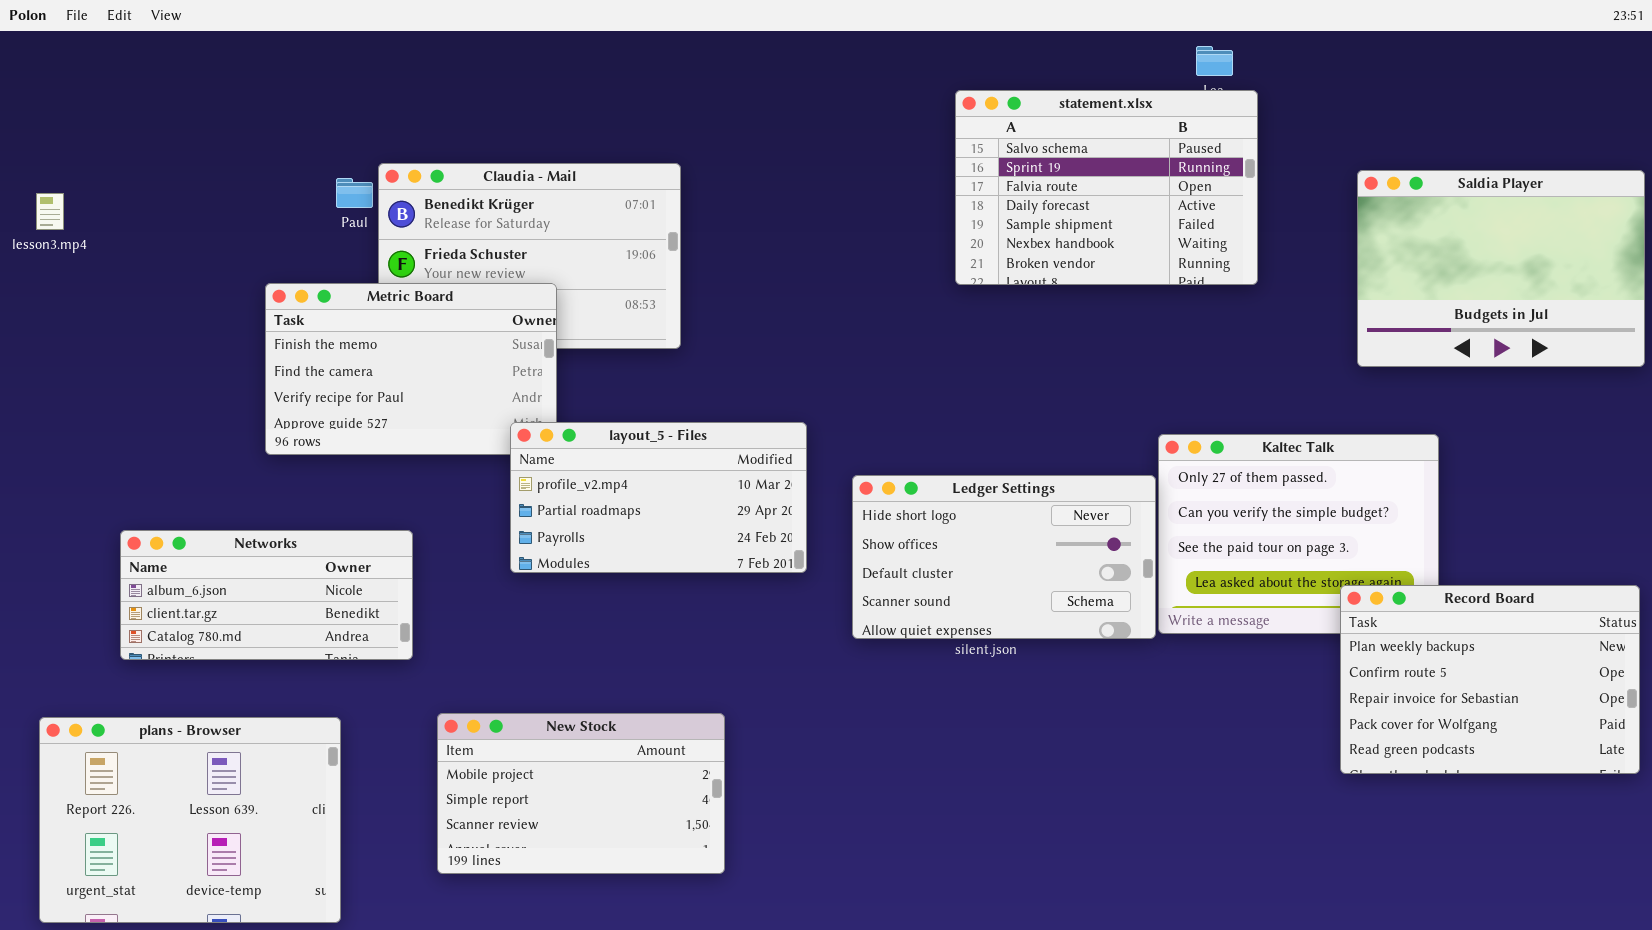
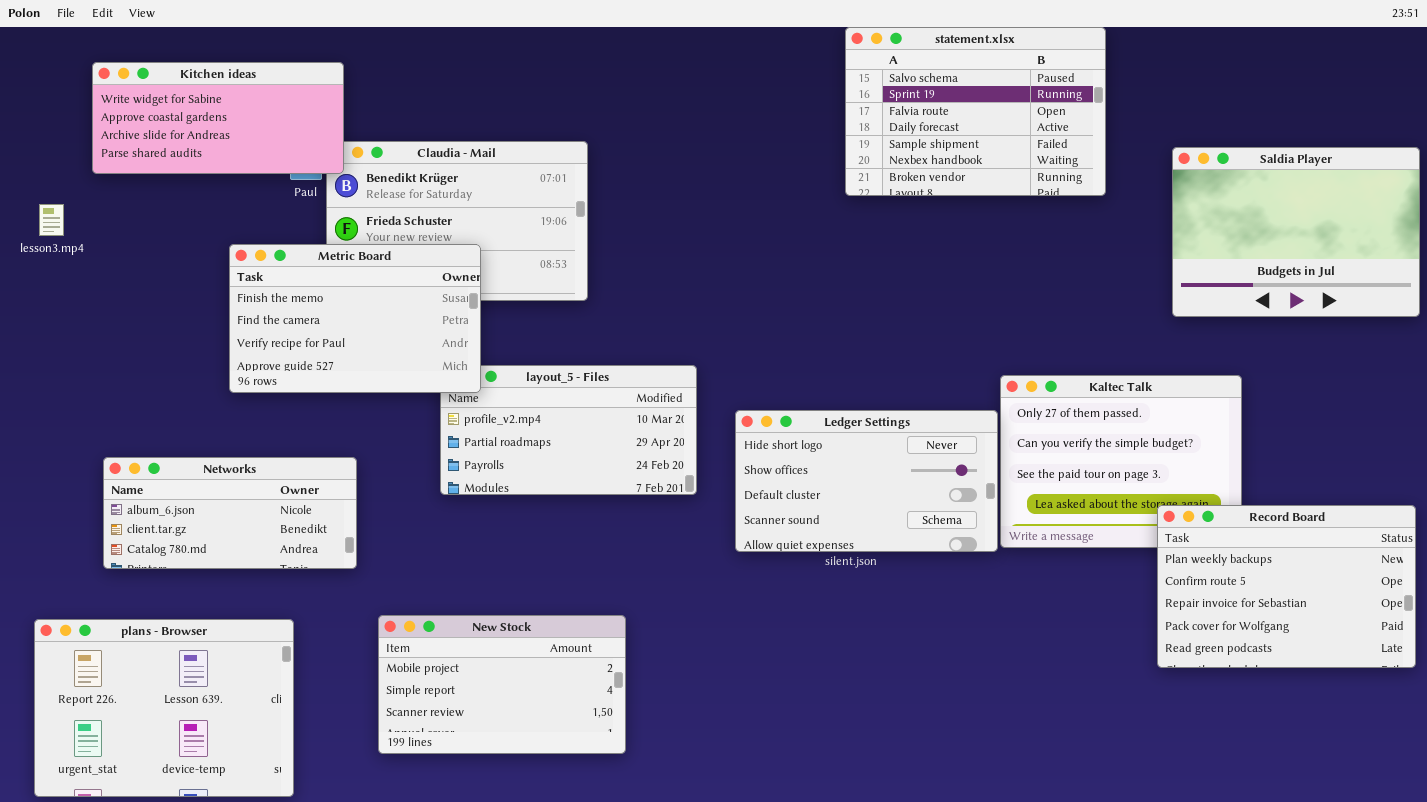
Kitchen ideas: none -> [92,62,344,174], opened
statement.xlsx: [955,90,1258,285] -> [845,27,1106,196], moved
lesson3.mp4: [36,193,64,230] -> [39,204,64,236], moved
Metric Board: [265,283,557,455] -> [229,244,481,393], raised

